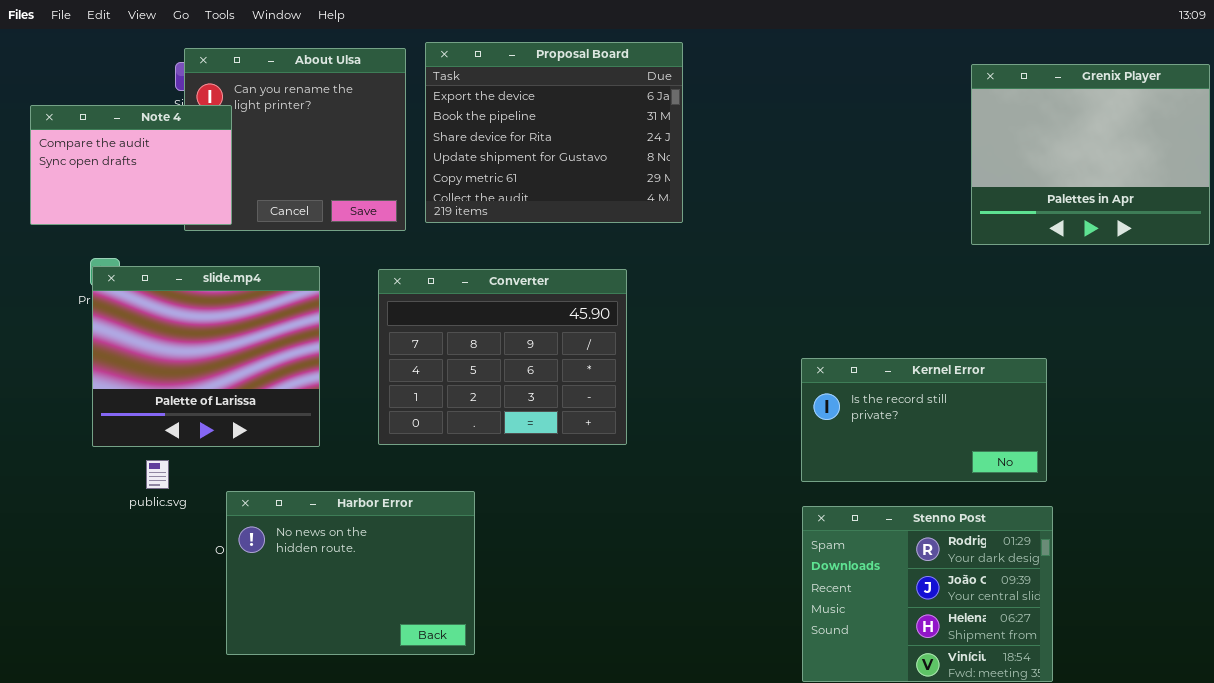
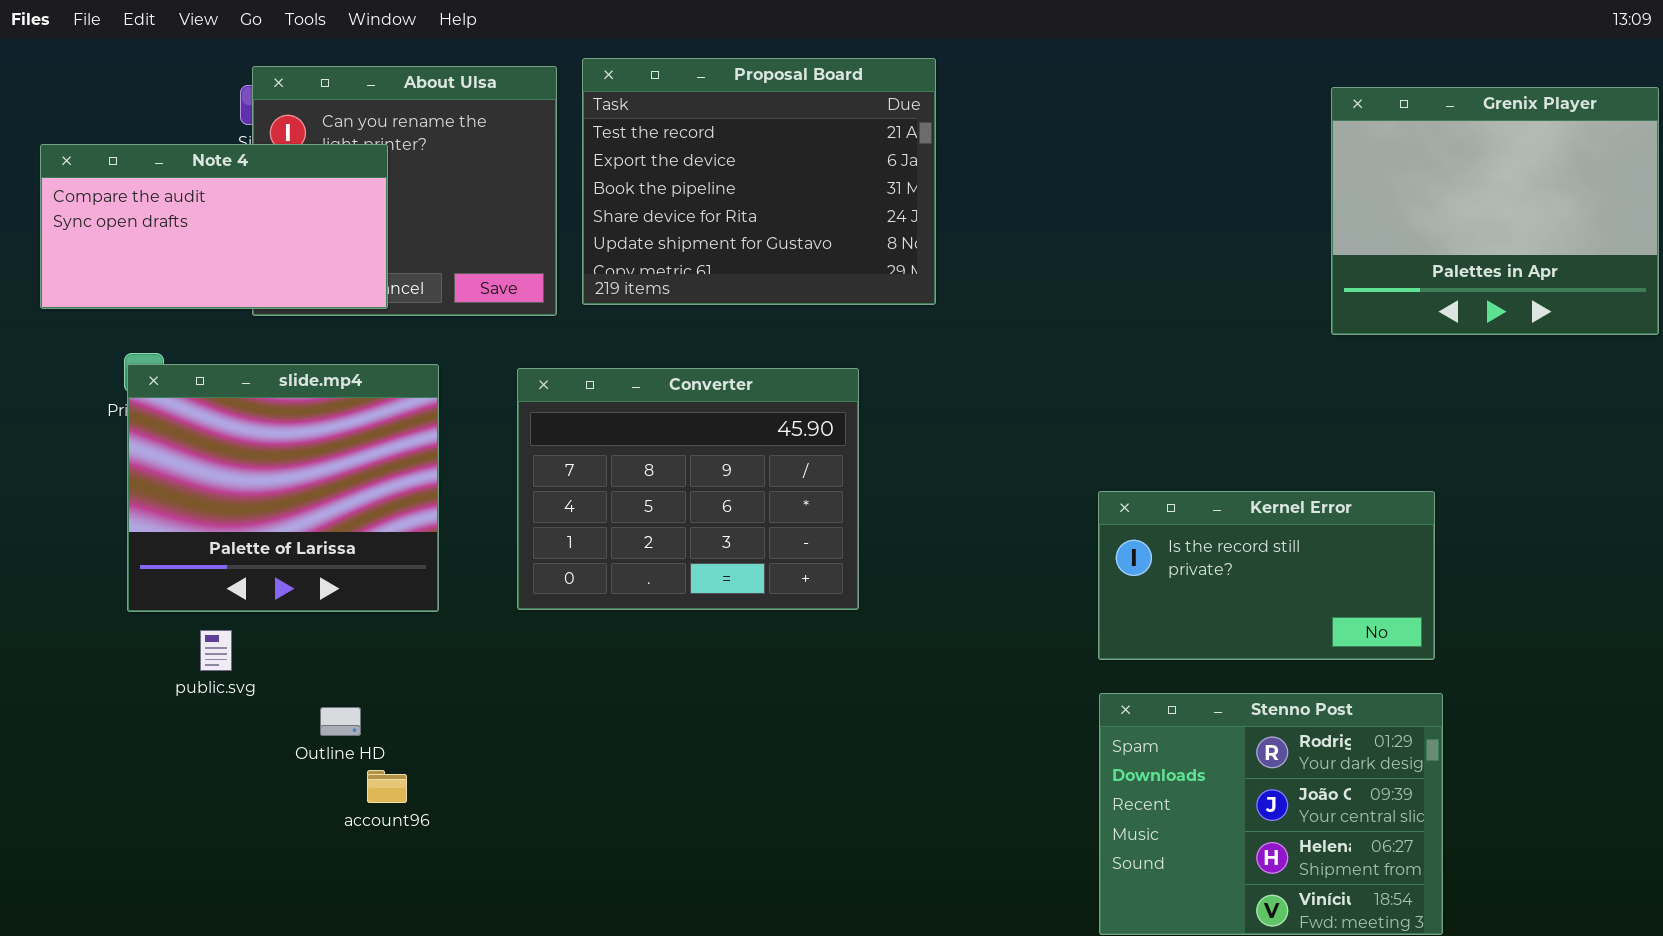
Proposal Board: [425,42,683,223] -> [582,58,936,305], scrolled up 1 row
Note 4: [30,105,232,225] -> [40,144,388,309], resized
Harbor Error: [226,491,475,655] -> none, closed

